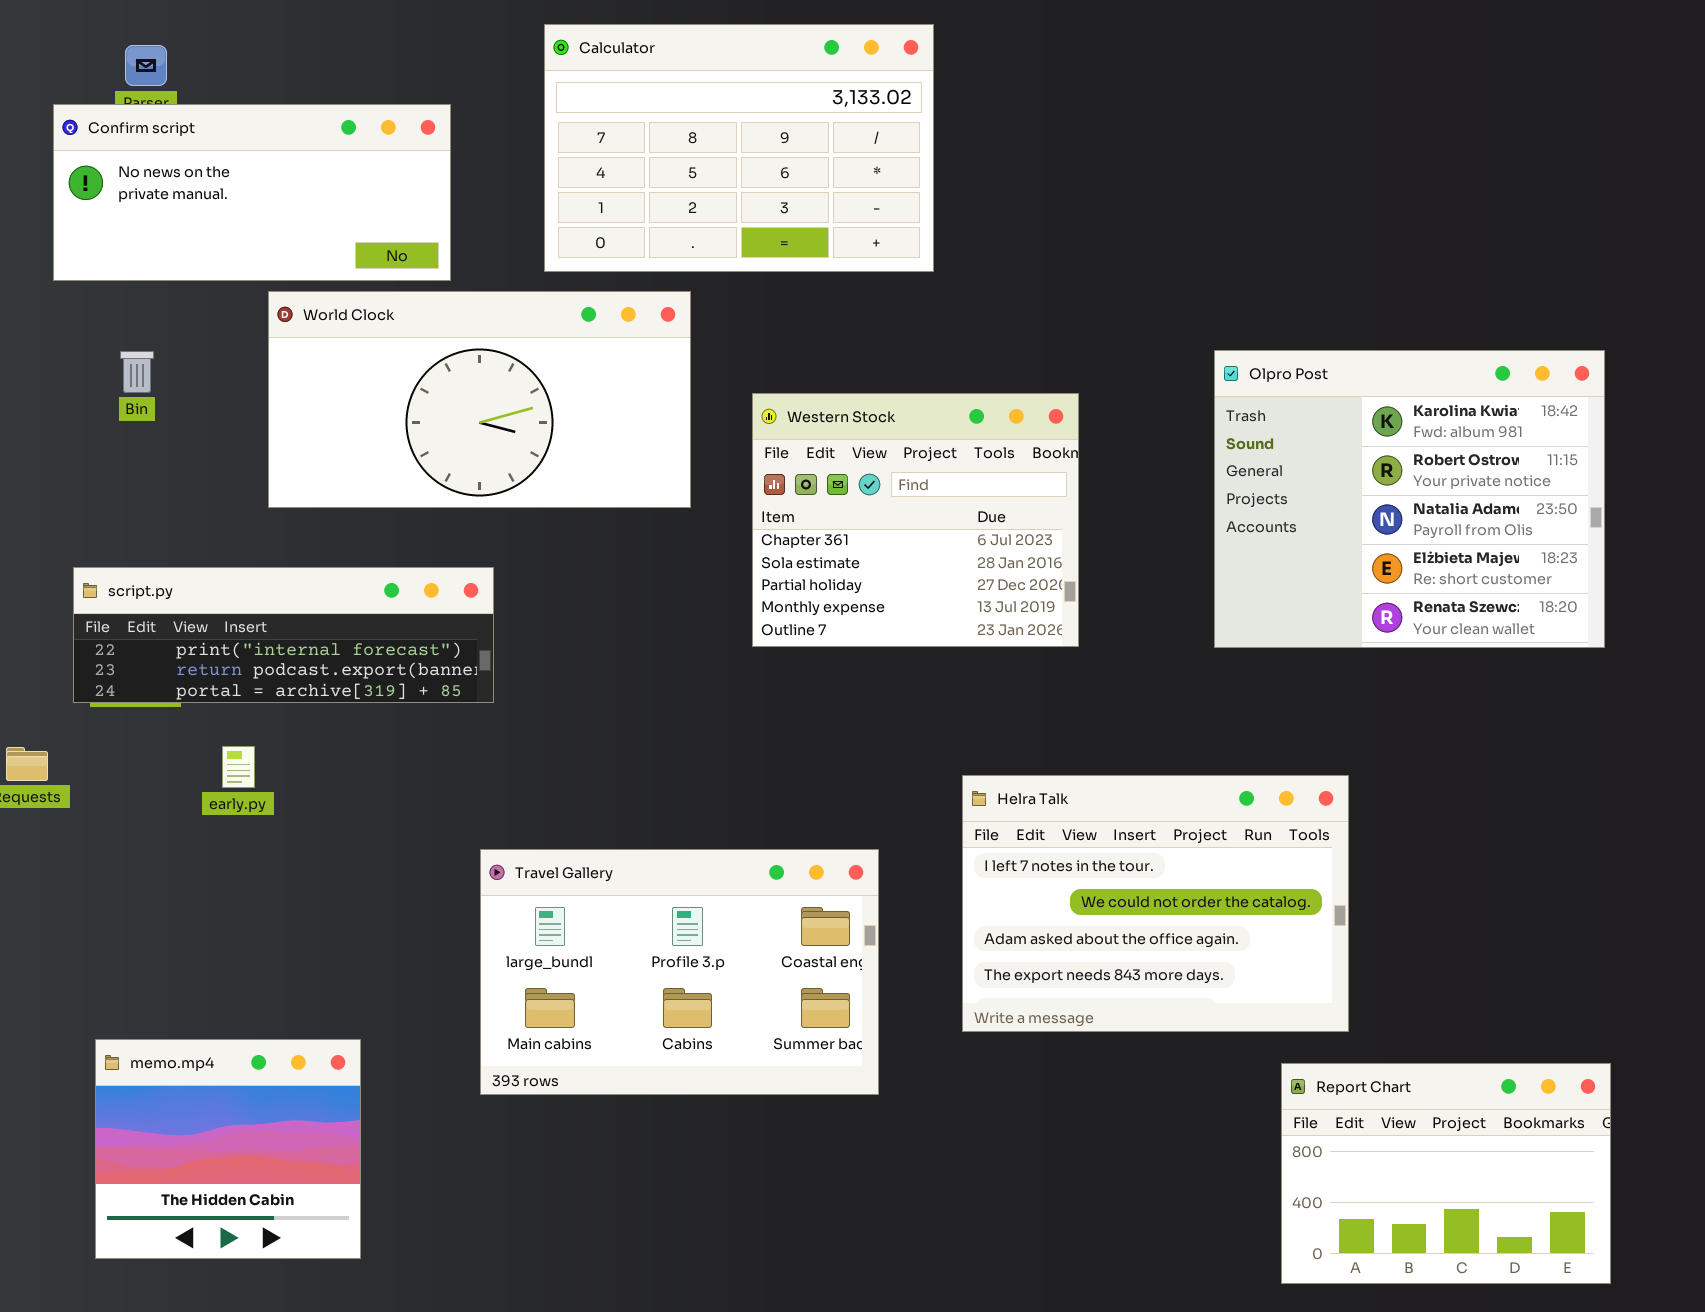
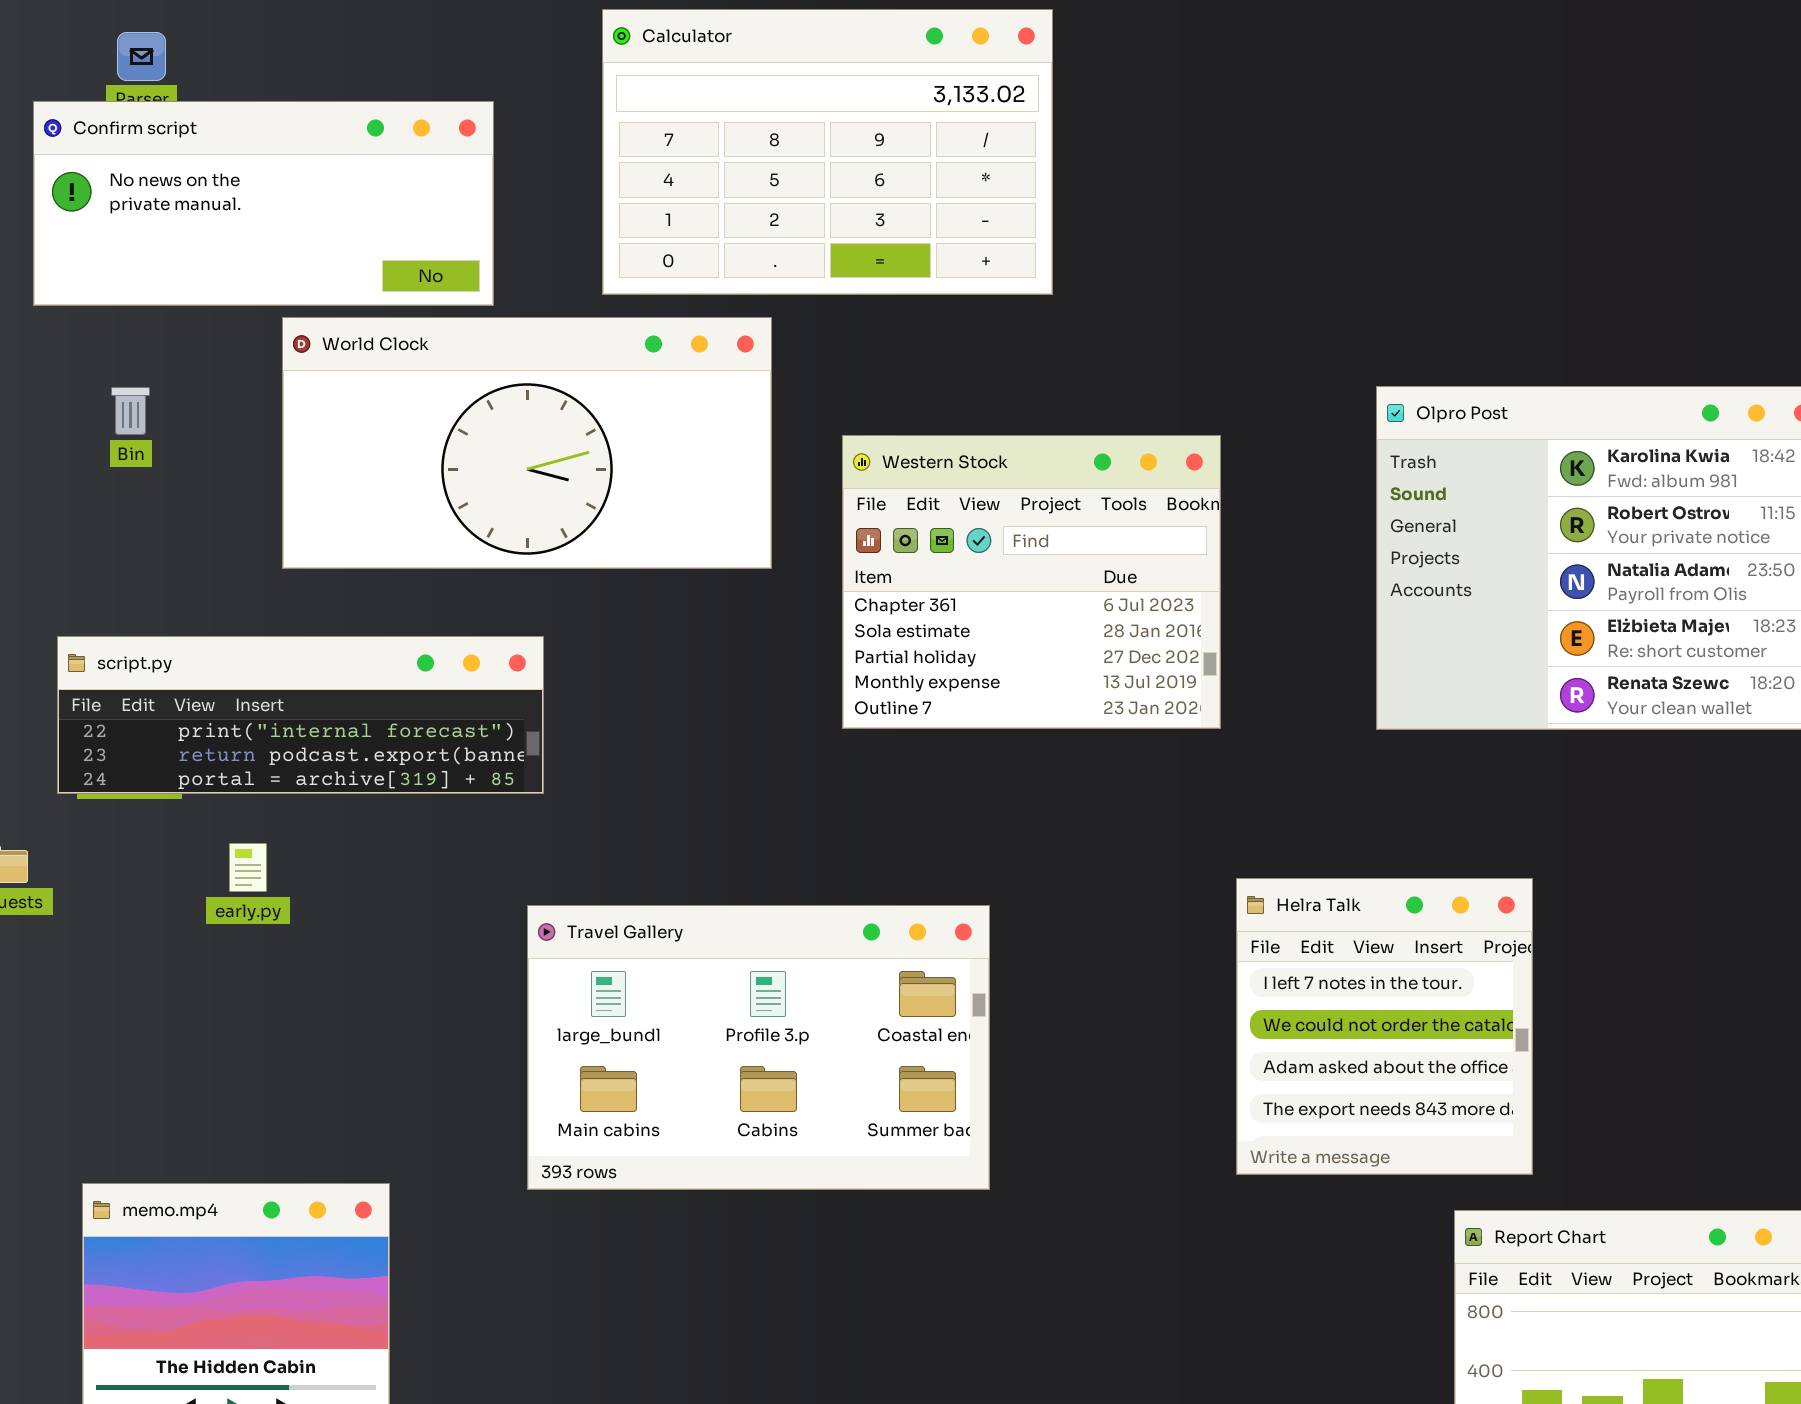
Helra Talk: [962,775,1349,1032] -> [1236,878,1533,1175], resized
Travel Gallery: [480,849,879,1095] -> [527,905,990,1190], moved

